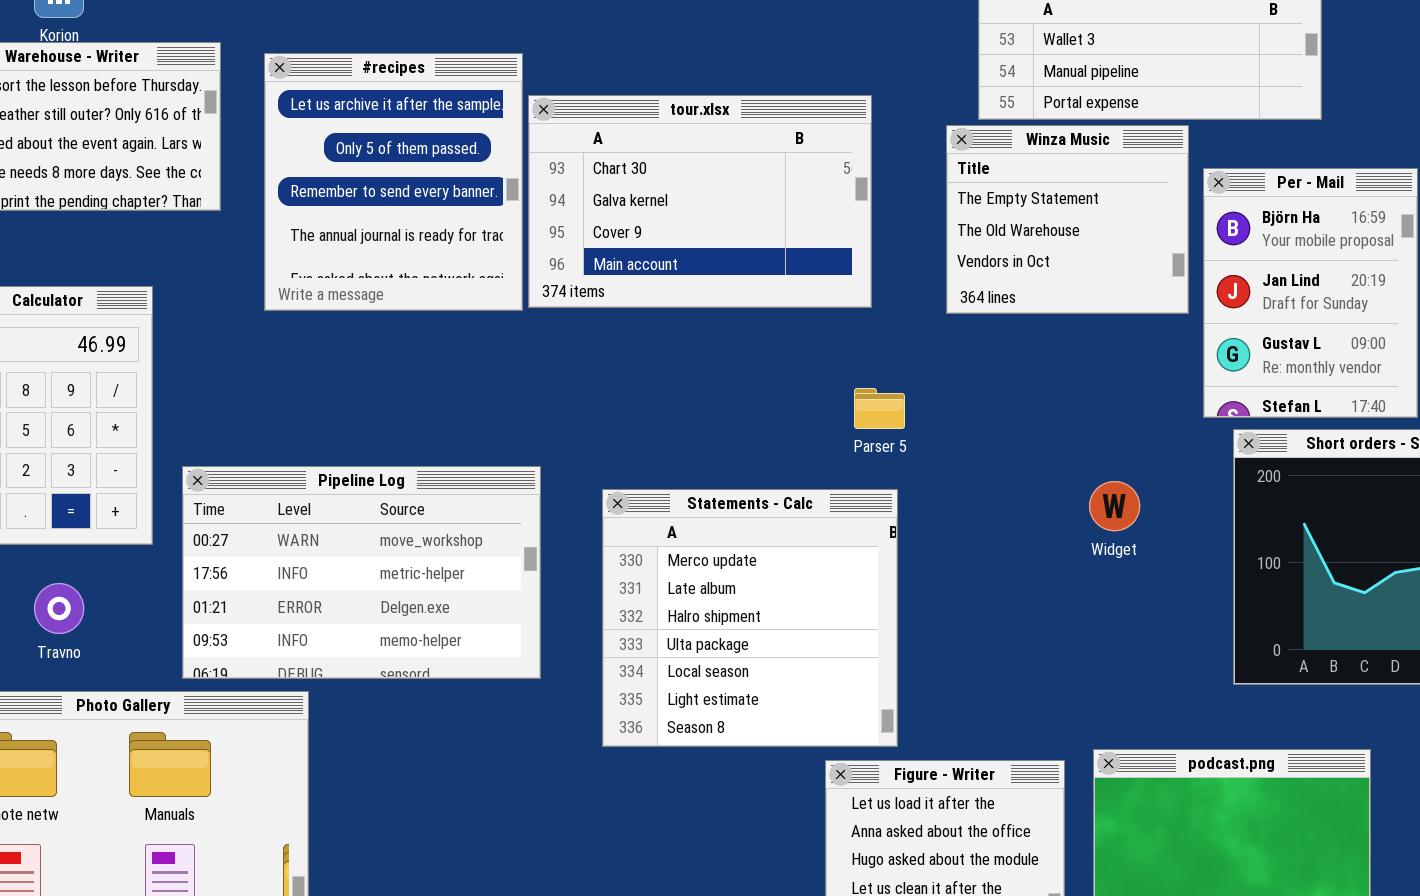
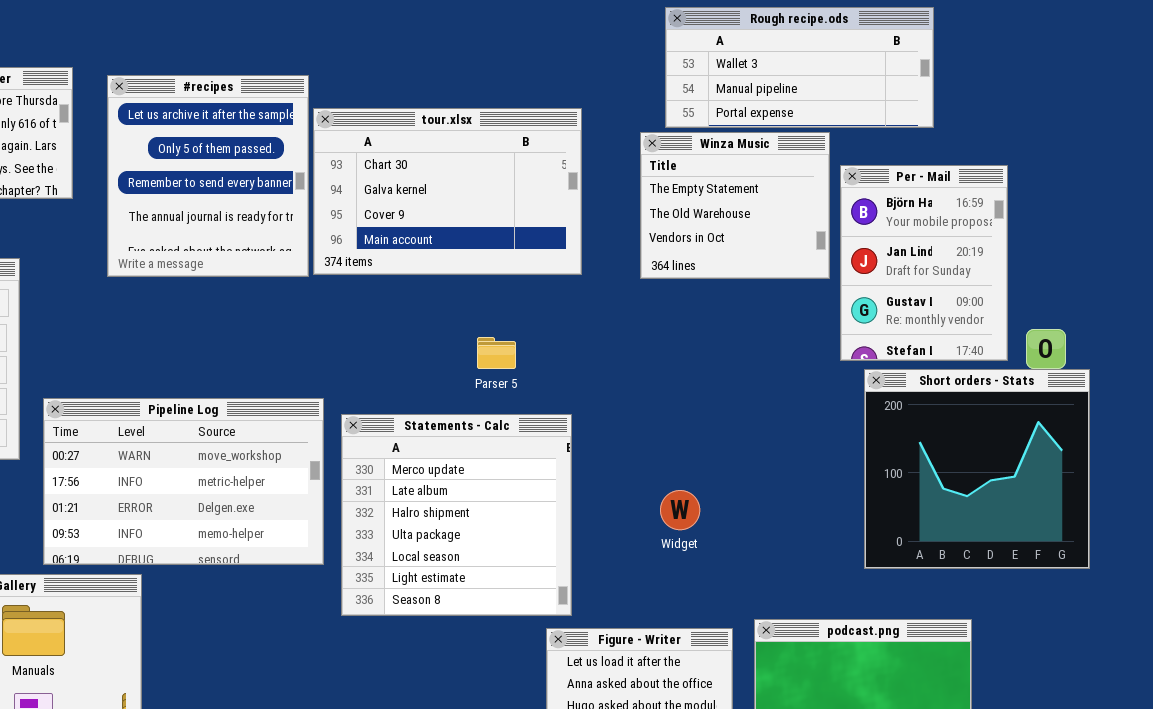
Parser 5: [854,388,905,429] -> [477,337,516,369], moved
Widget: [1089,481,1140,531] -> [660,490,700,530], moved
Statements - Calc: [602,489,898,747] -> [341,414,572,616], moved

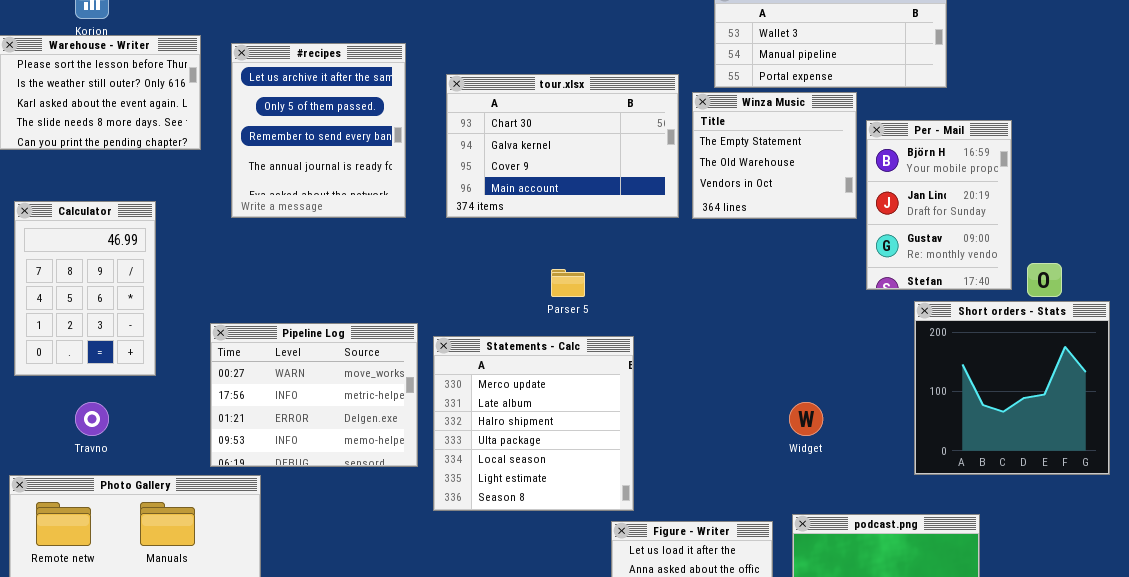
tour.xlsx: [313,108,582,275] -> [446,74,679,218], moved
Short orders - Stats: [864,369,1090,569] -> [914,301,1110,475], moved
Pipeline Log: [43,398,324,565] -> [210,323,418,467], resized
Widget: [660,490,700,530] -> [789,402,823,436], moved

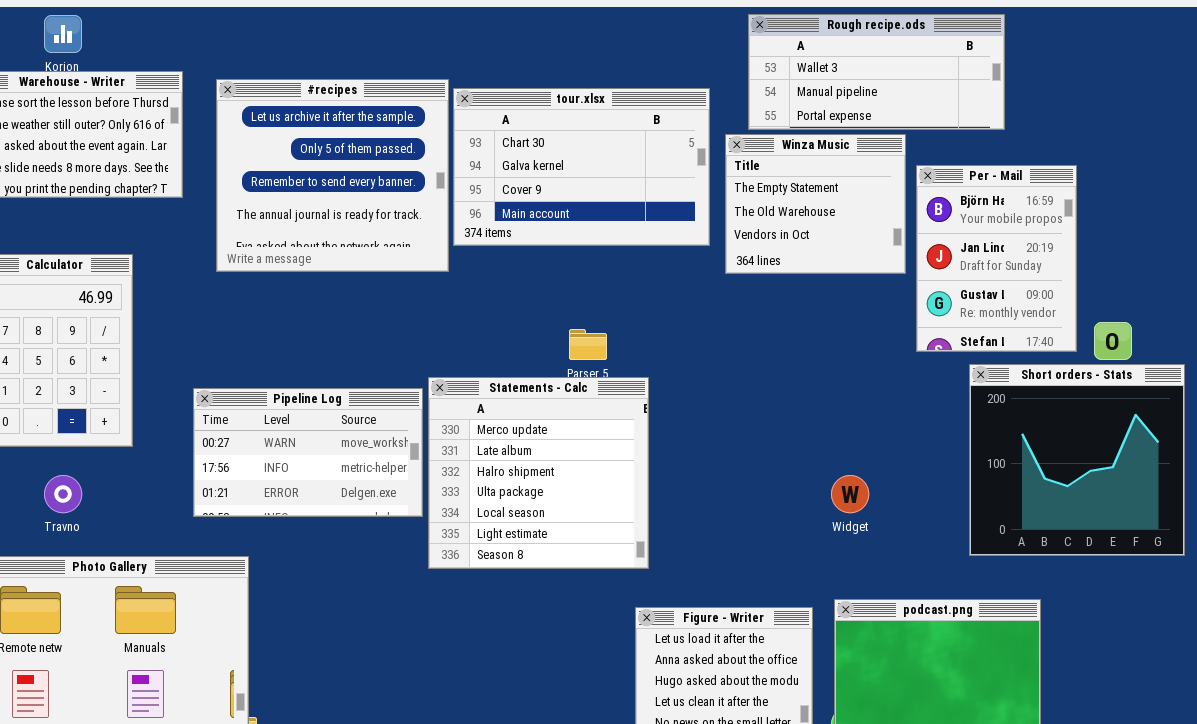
#recipes: [231,43,406,218] -> [216,79,449,272], resized
tour.xlsx: [446,74,679,218] -> [453,88,710,246], moved
Pipeline Log: [210,323,418,467] -> [193,388,423,517], resized
Statements - Calc: [433,336,634,511] -> [428,377,649,569], moved

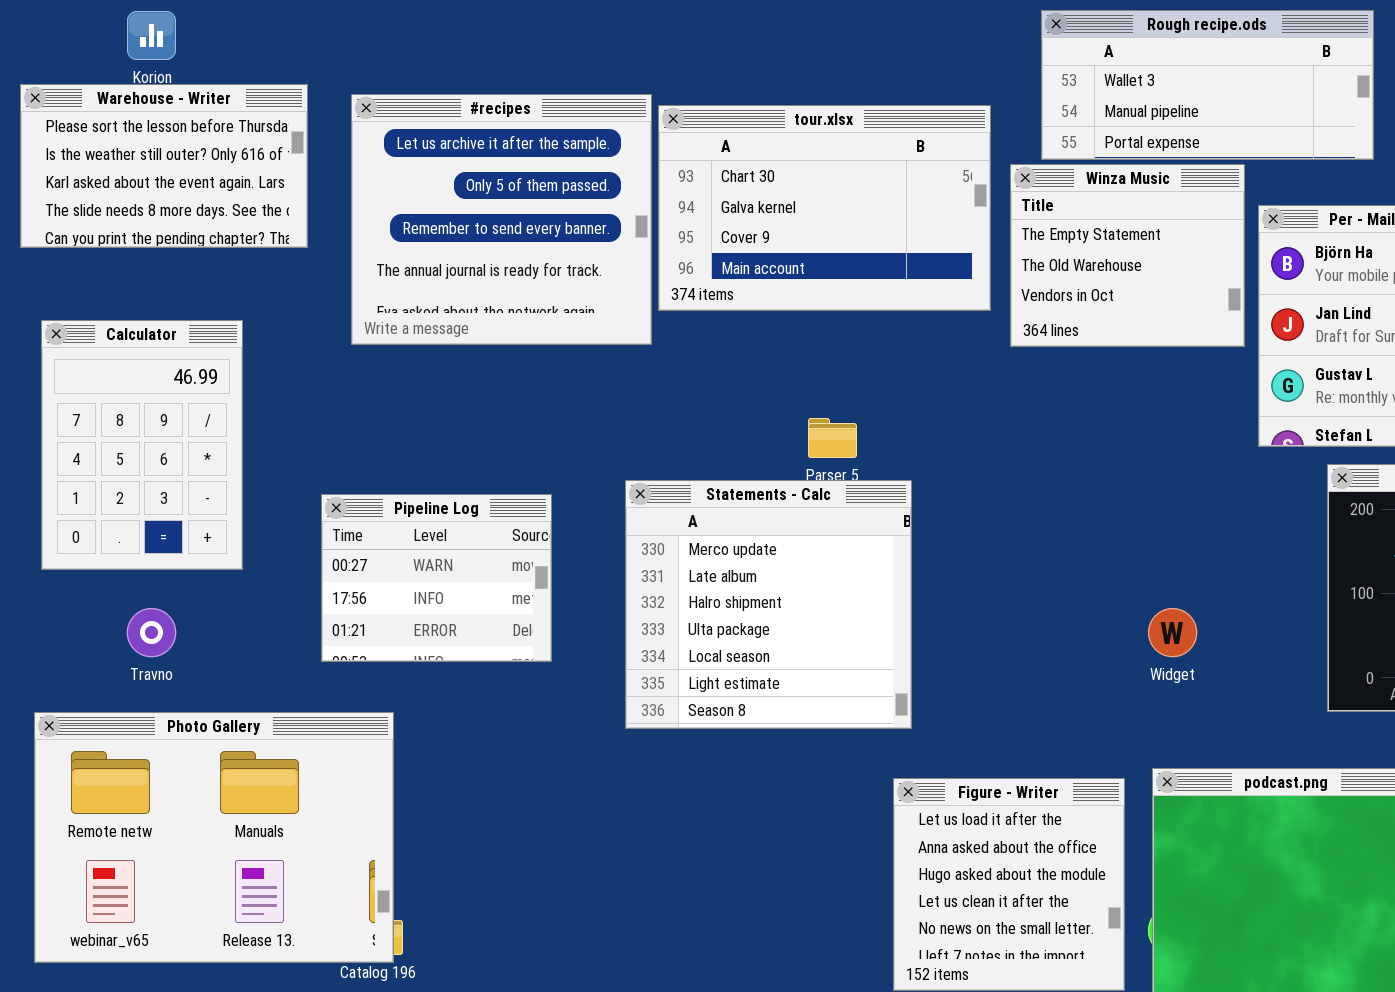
Pipeline Log: [193,388,423,517] -> [321,494,552,662], resized

